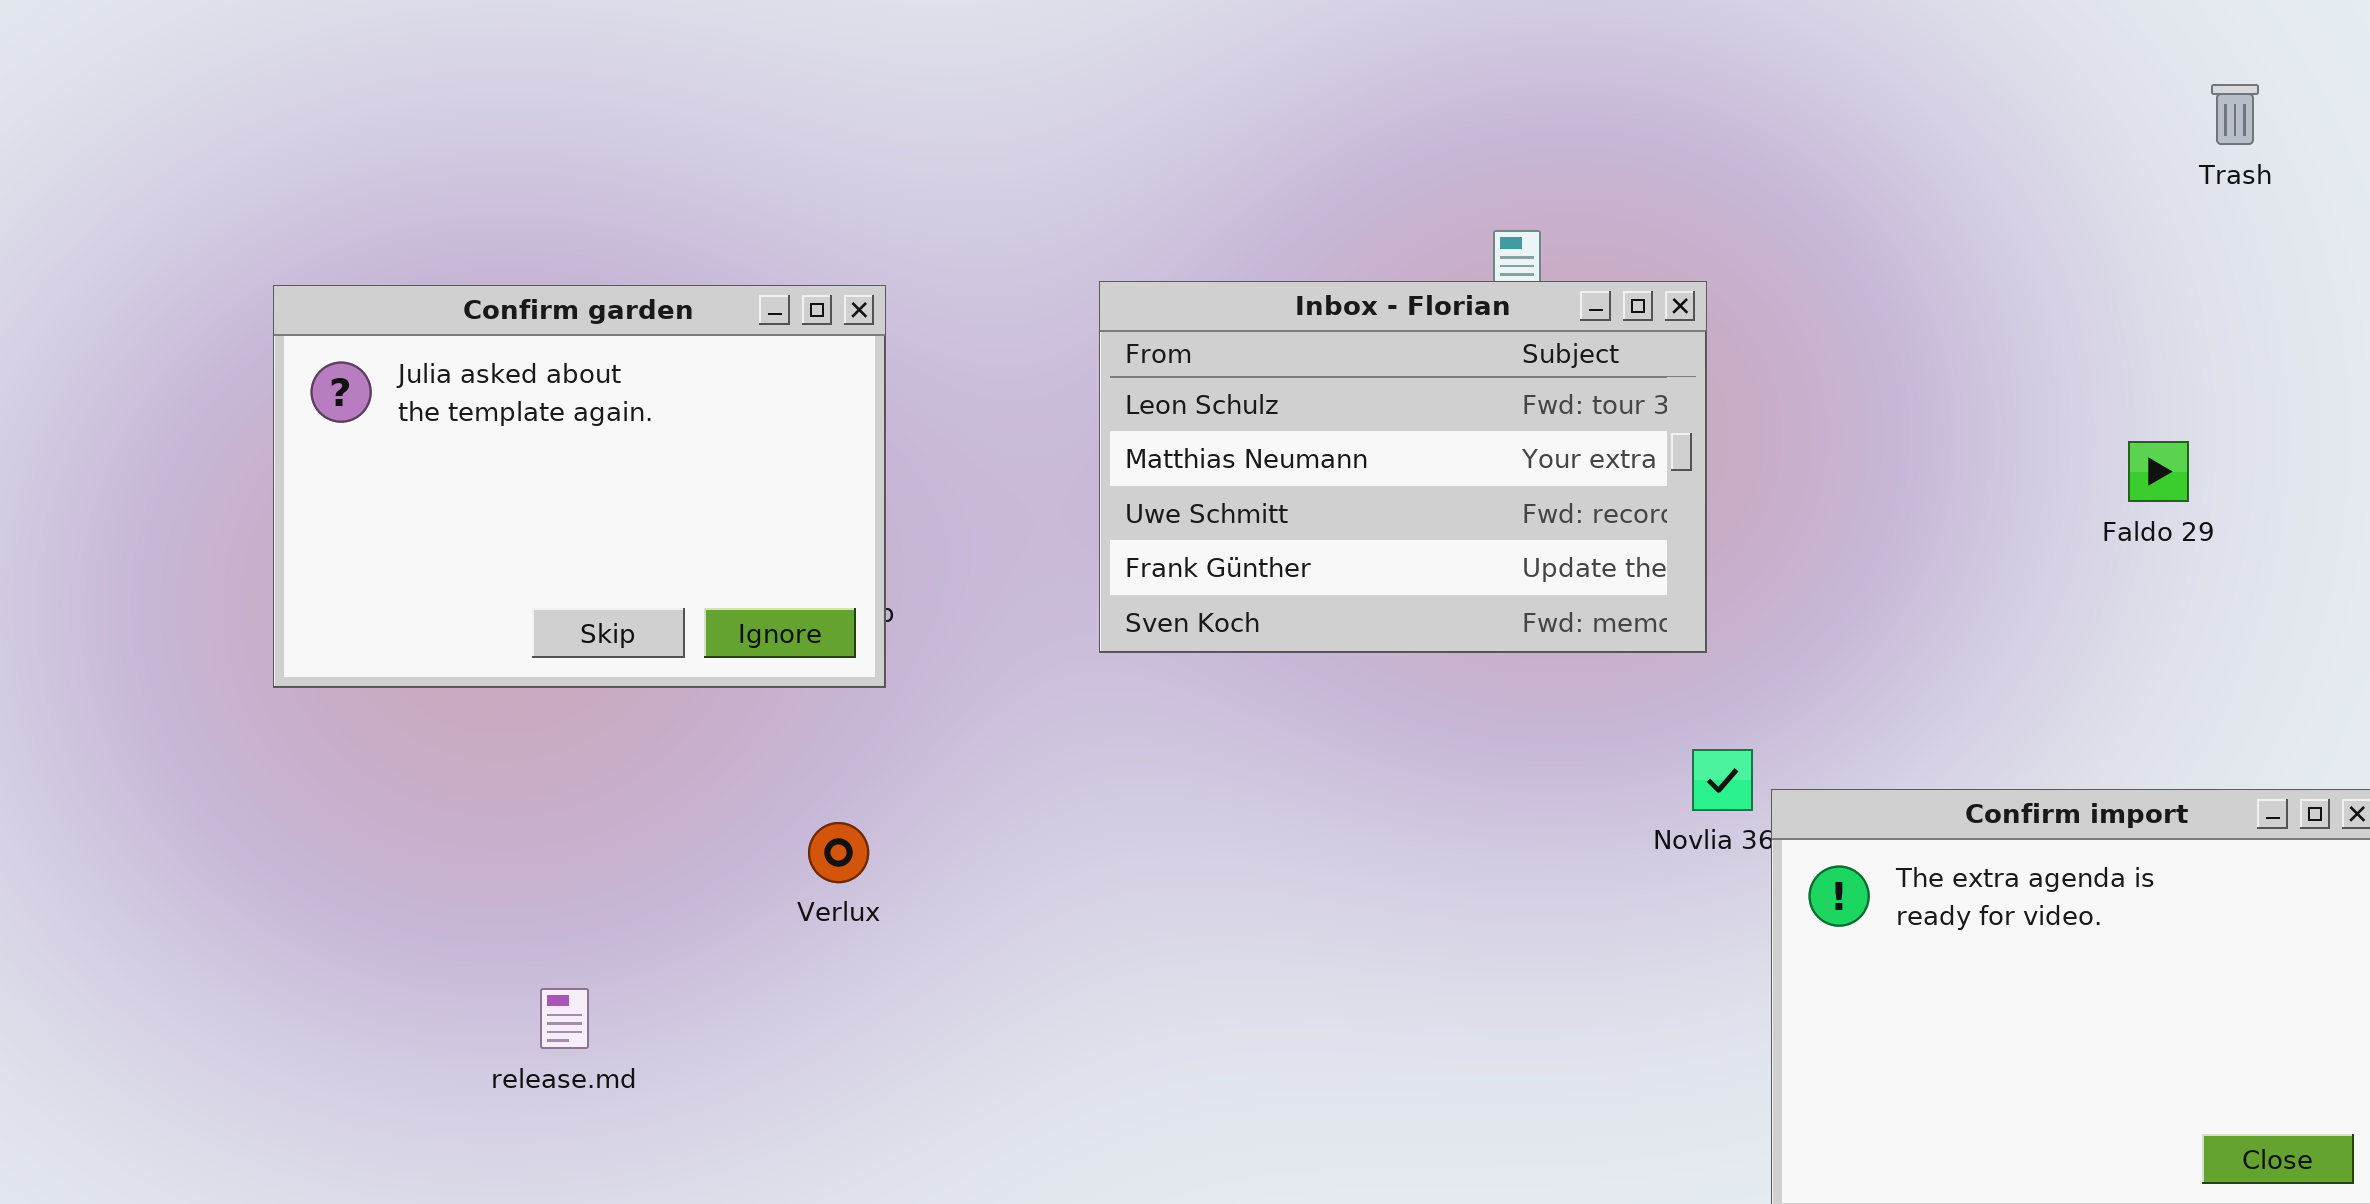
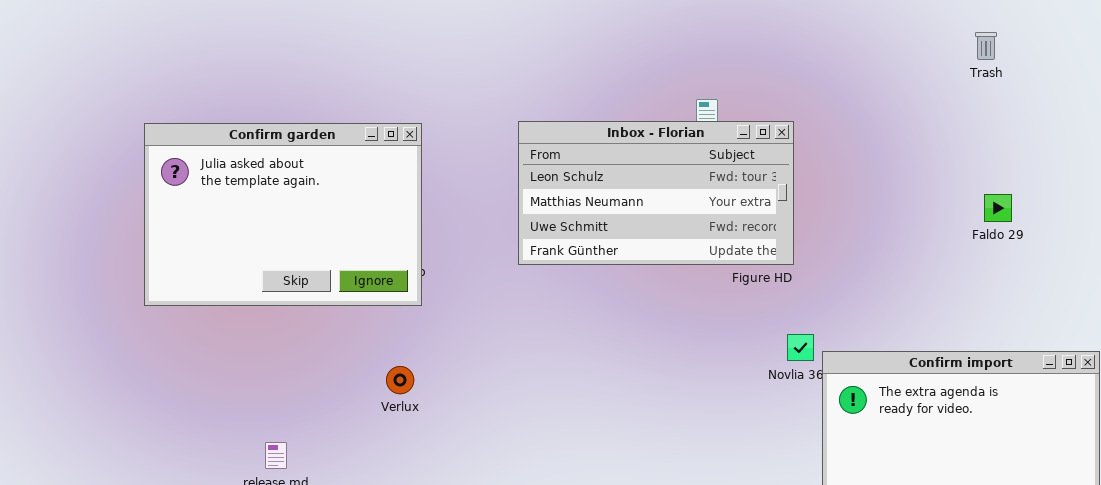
Trash: [2211,84,2259,145] -> [975,32,997,60], moved
Inbox - Florian: [1099,281,1707,653] -> [518,121,794,265], resized

